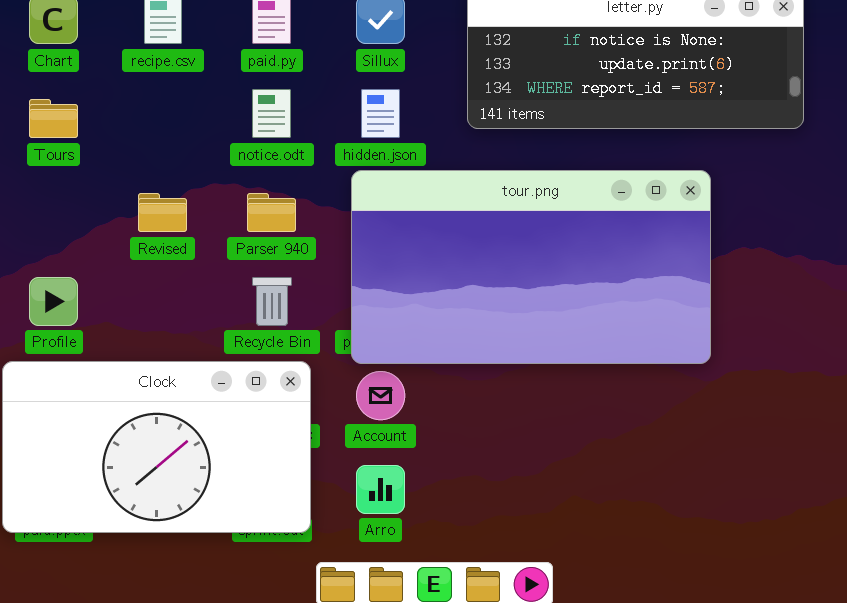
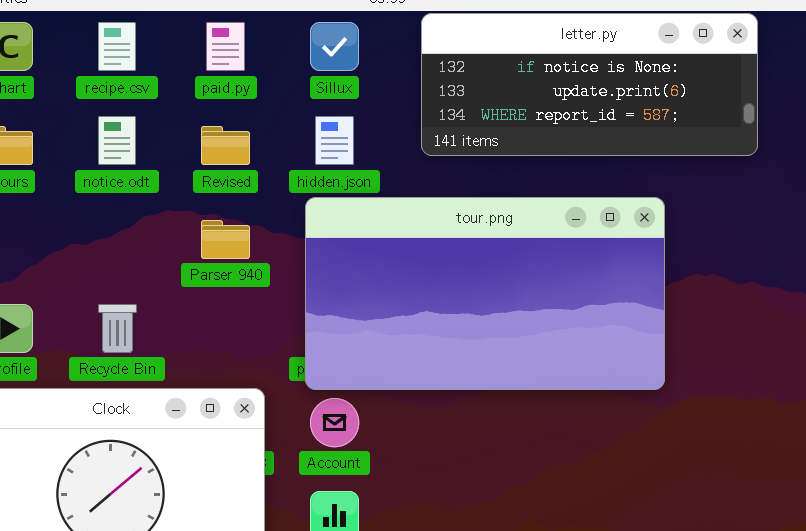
notice.odt: [252,89,291,138] -> [98,116,136,165], moved
Revised: [138,193,187,232] -> [201,126,250,165], moved
Recycle Bin: [252,277,292,326] -> [98,304,137,353], moved

